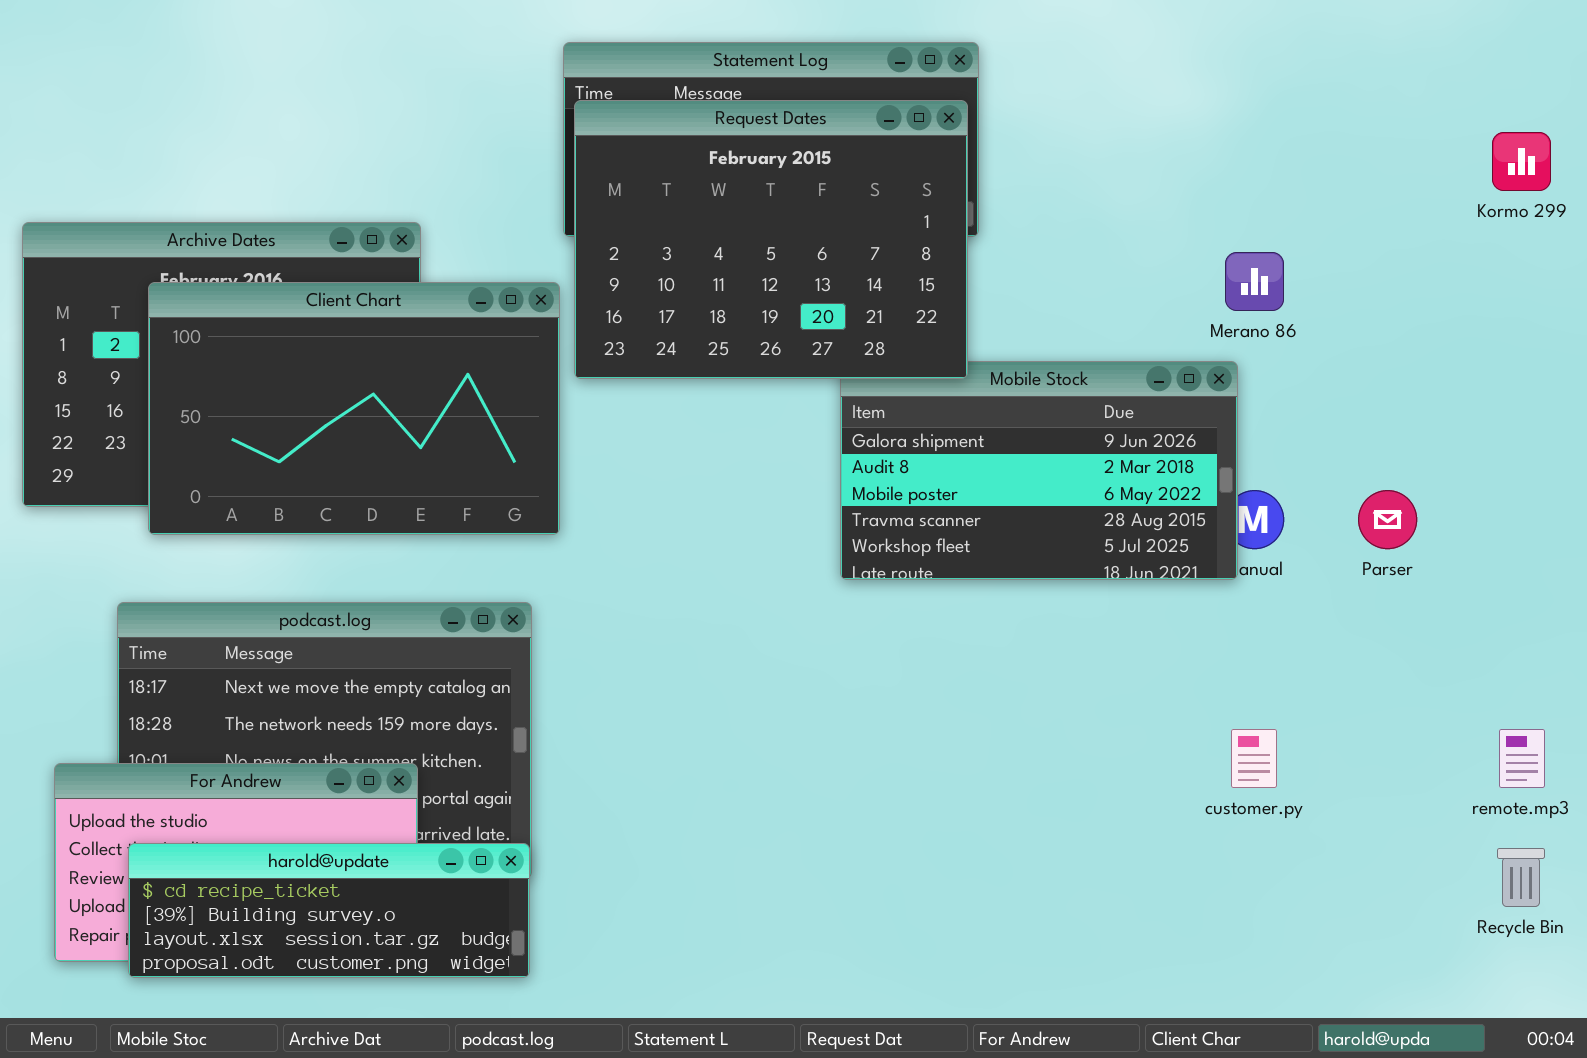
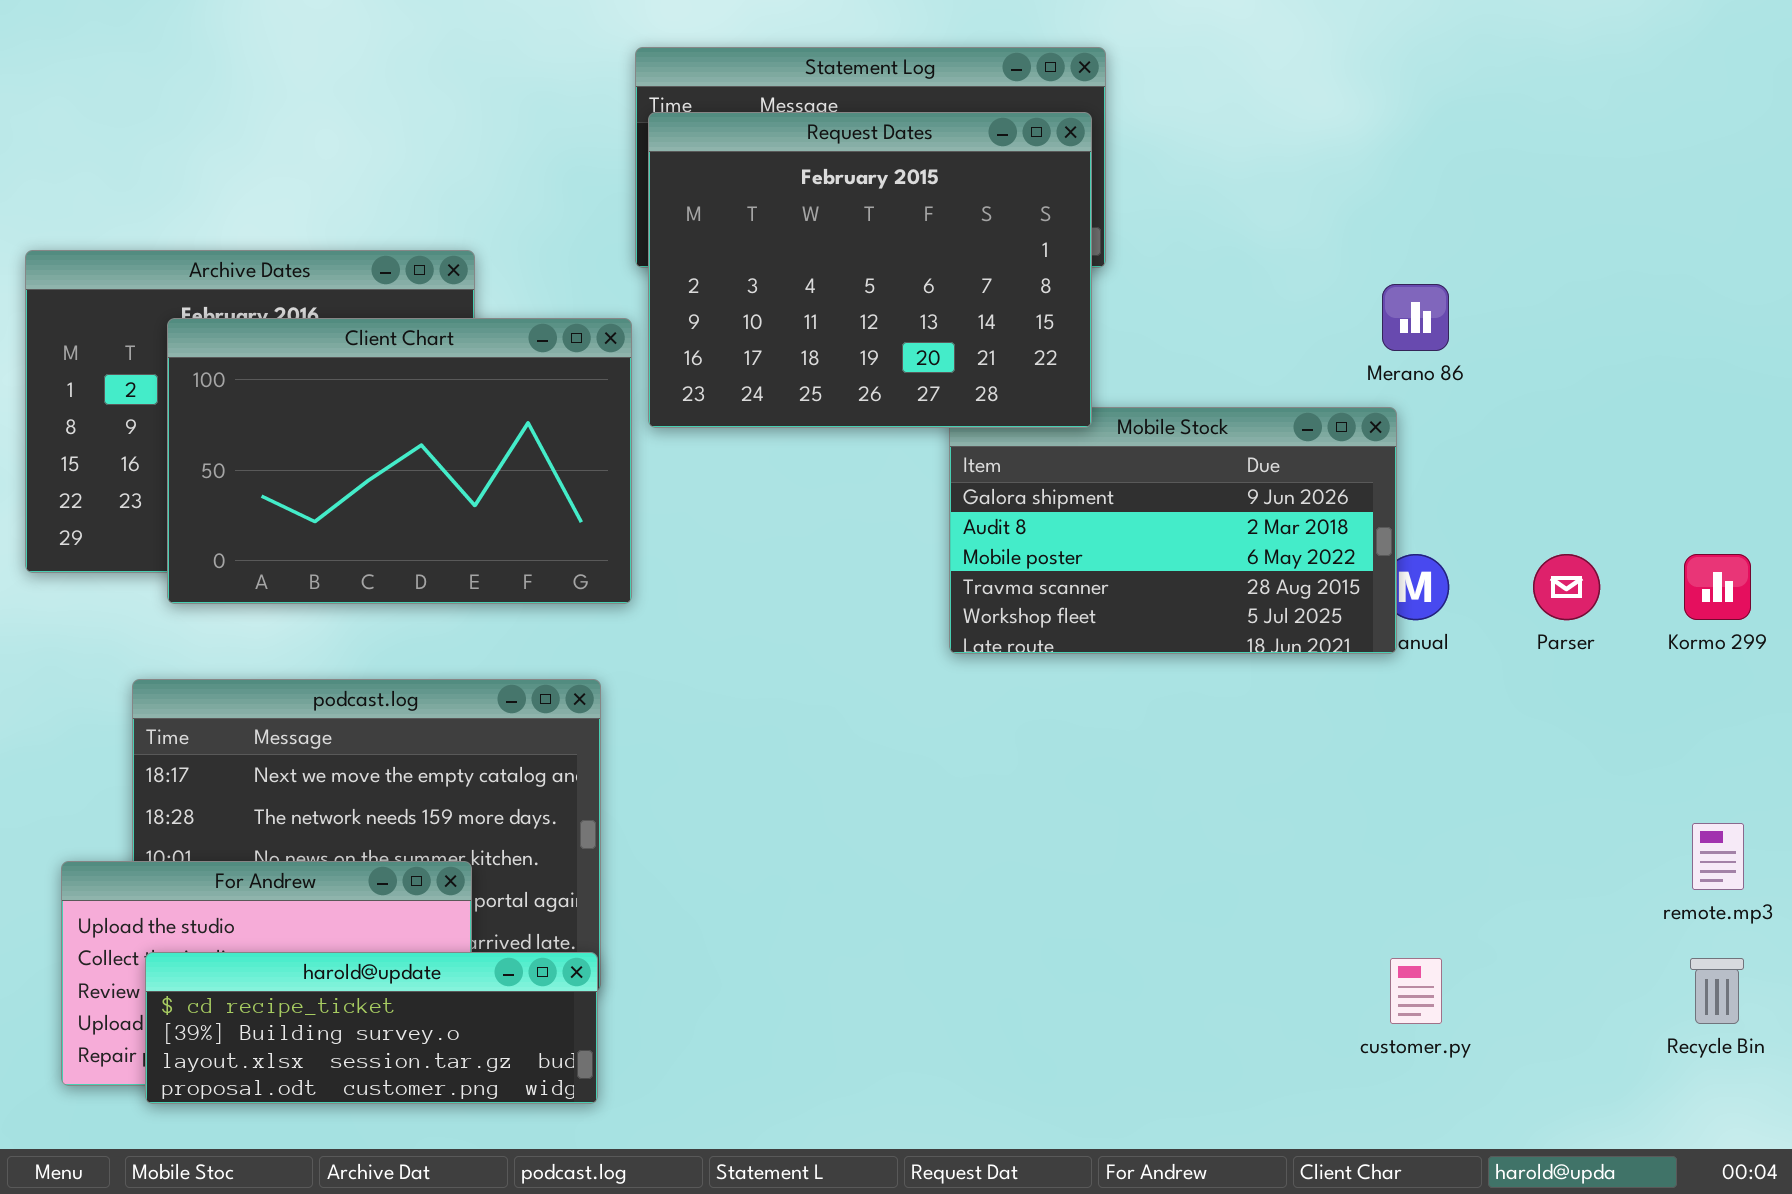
Kormo 299: [1492,132,1551,191] -> [1684,554,1751,620], moved
customer.py: [1231,729,1277,788] -> [1390,958,1442,1024], moved

